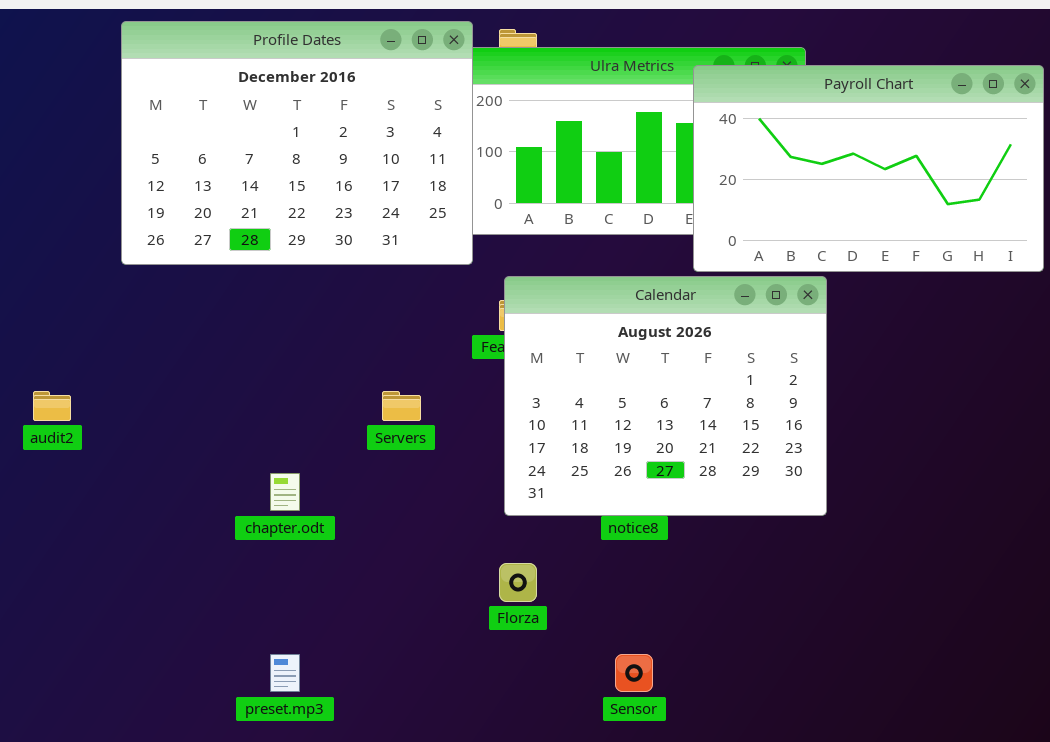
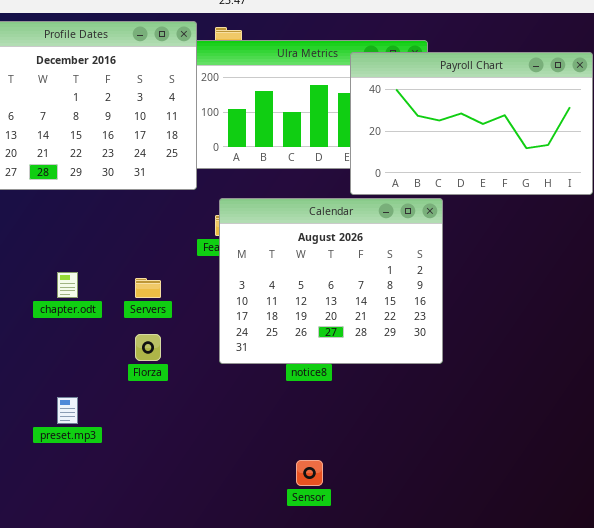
chapter.odt: [270,473,300,511] -> [57,272,78,298], moved
Florza: [499,563,537,602] -> [135,334,161,361], moved
preset.mp3: [270,654,300,692] -> [57,397,78,424], moved

